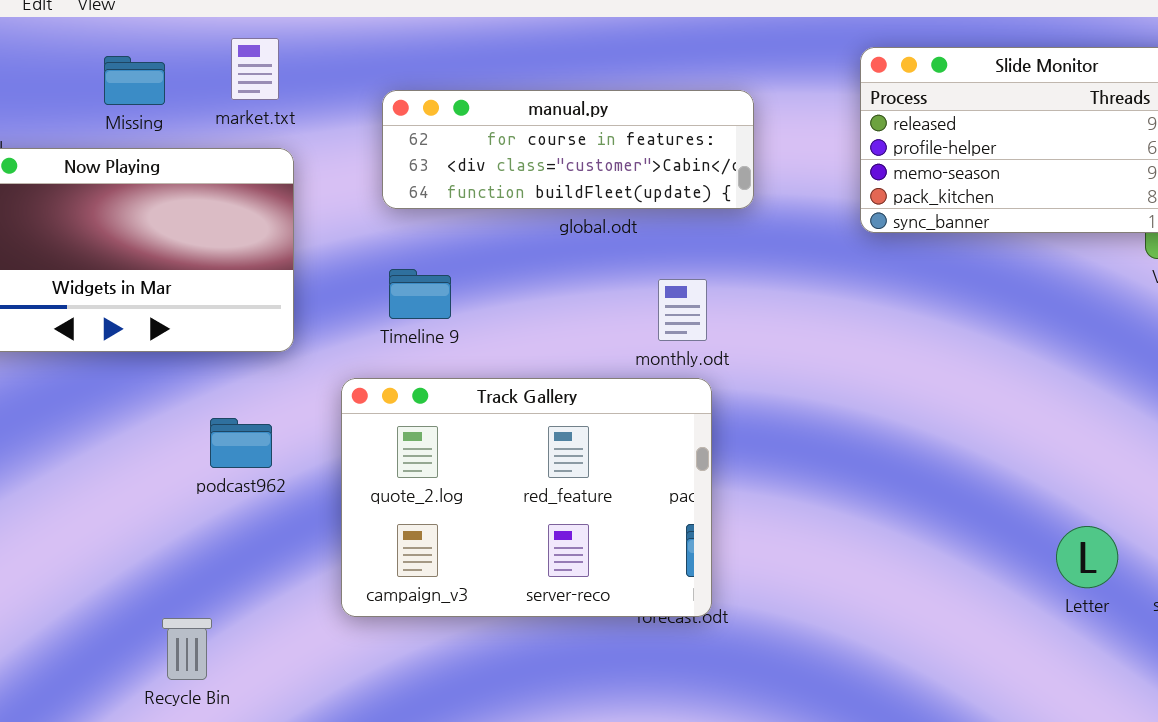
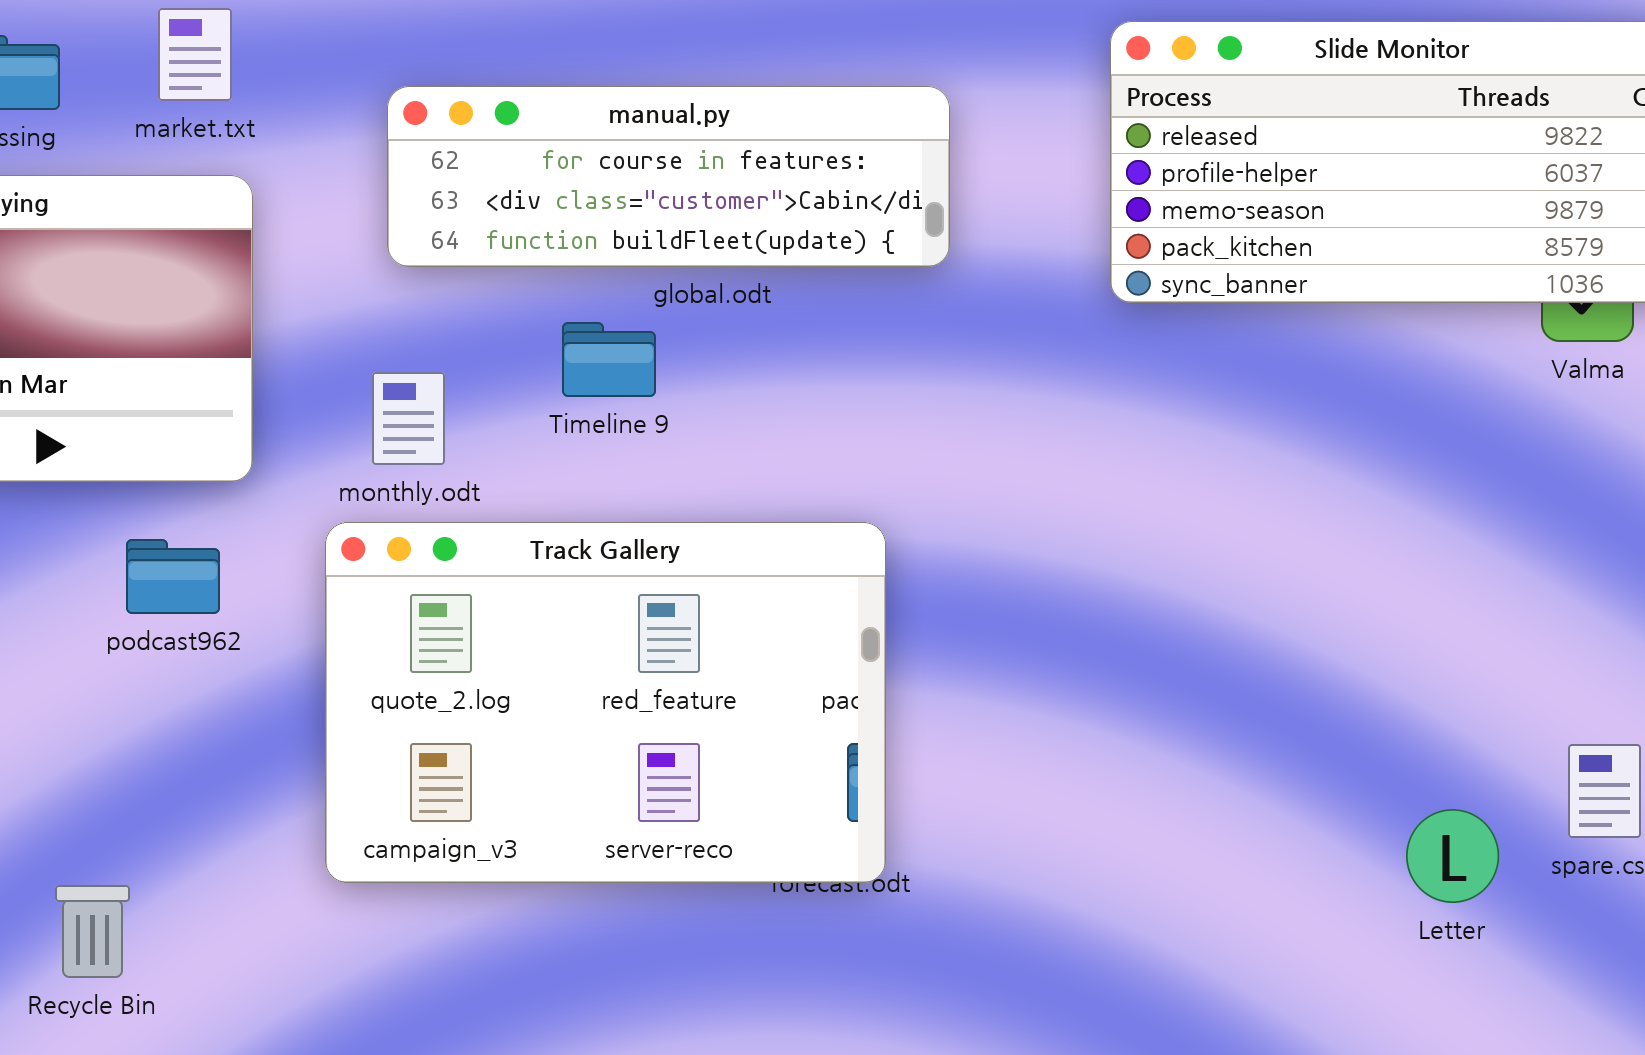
Timeline 9: [389,269,451,319] -> [562,322,656,397], moved
monthly.odt: [658,279,707,341] -> [372,372,445,465], moved
podcast962: [210,418,272,468] -> [126,539,220,614], moved
Letter: [1056,526,1118,588] -> [1406,809,1499,903], moved

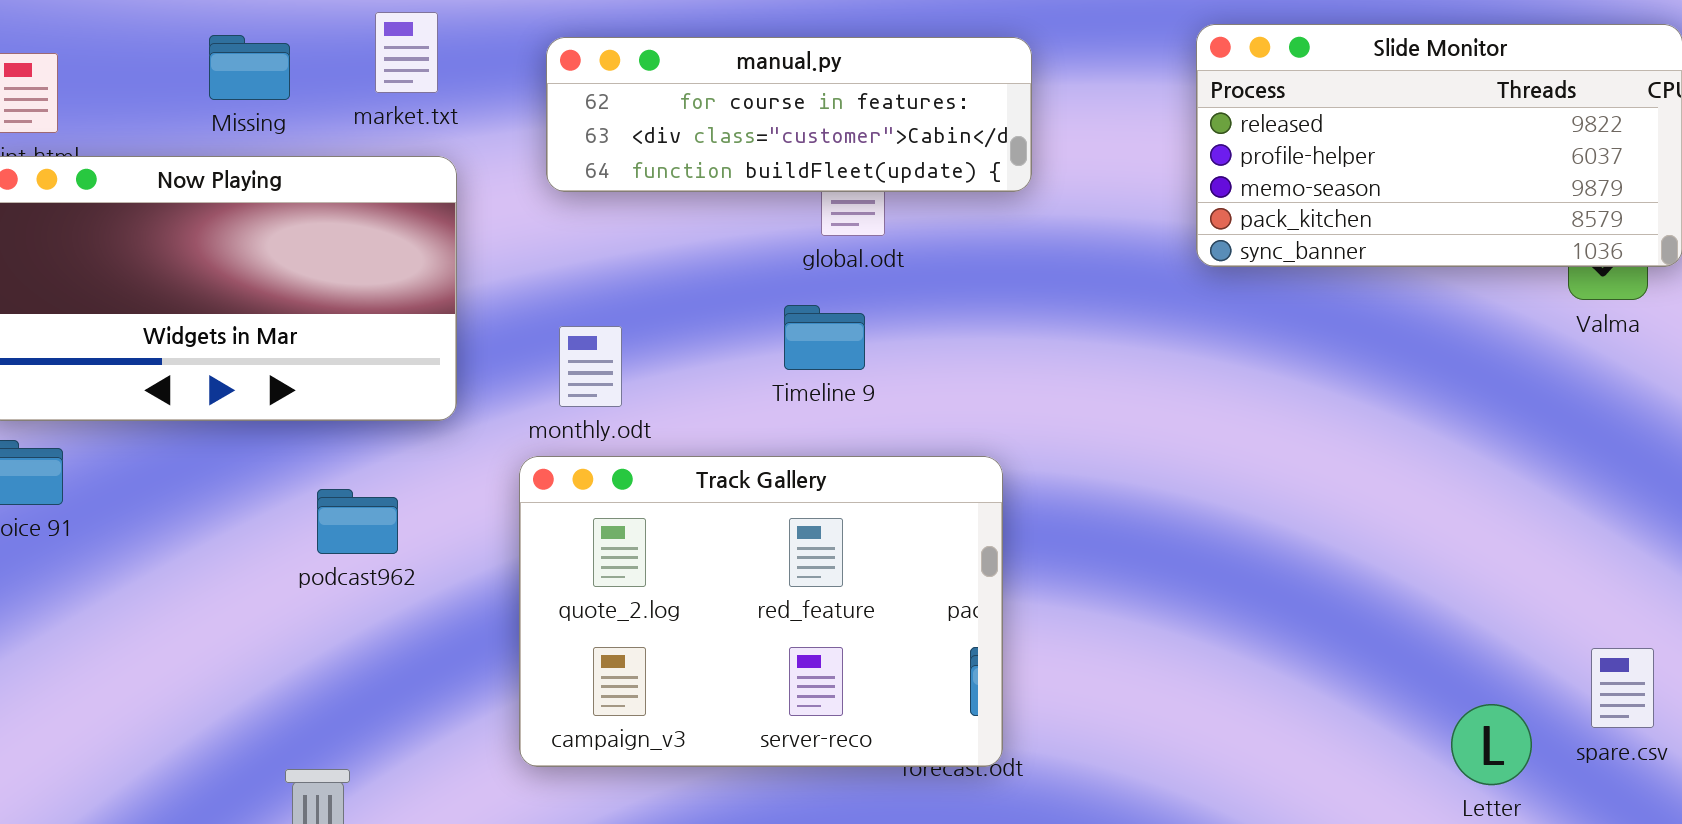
manual.py: [387,86,950,267] -> [546,37,1032,192], moved
Timeline 9: [562,322,656,397] -> [784,305,865,370], moved
podcast962: [126,539,220,614] -> [317,489,398,554], moved

